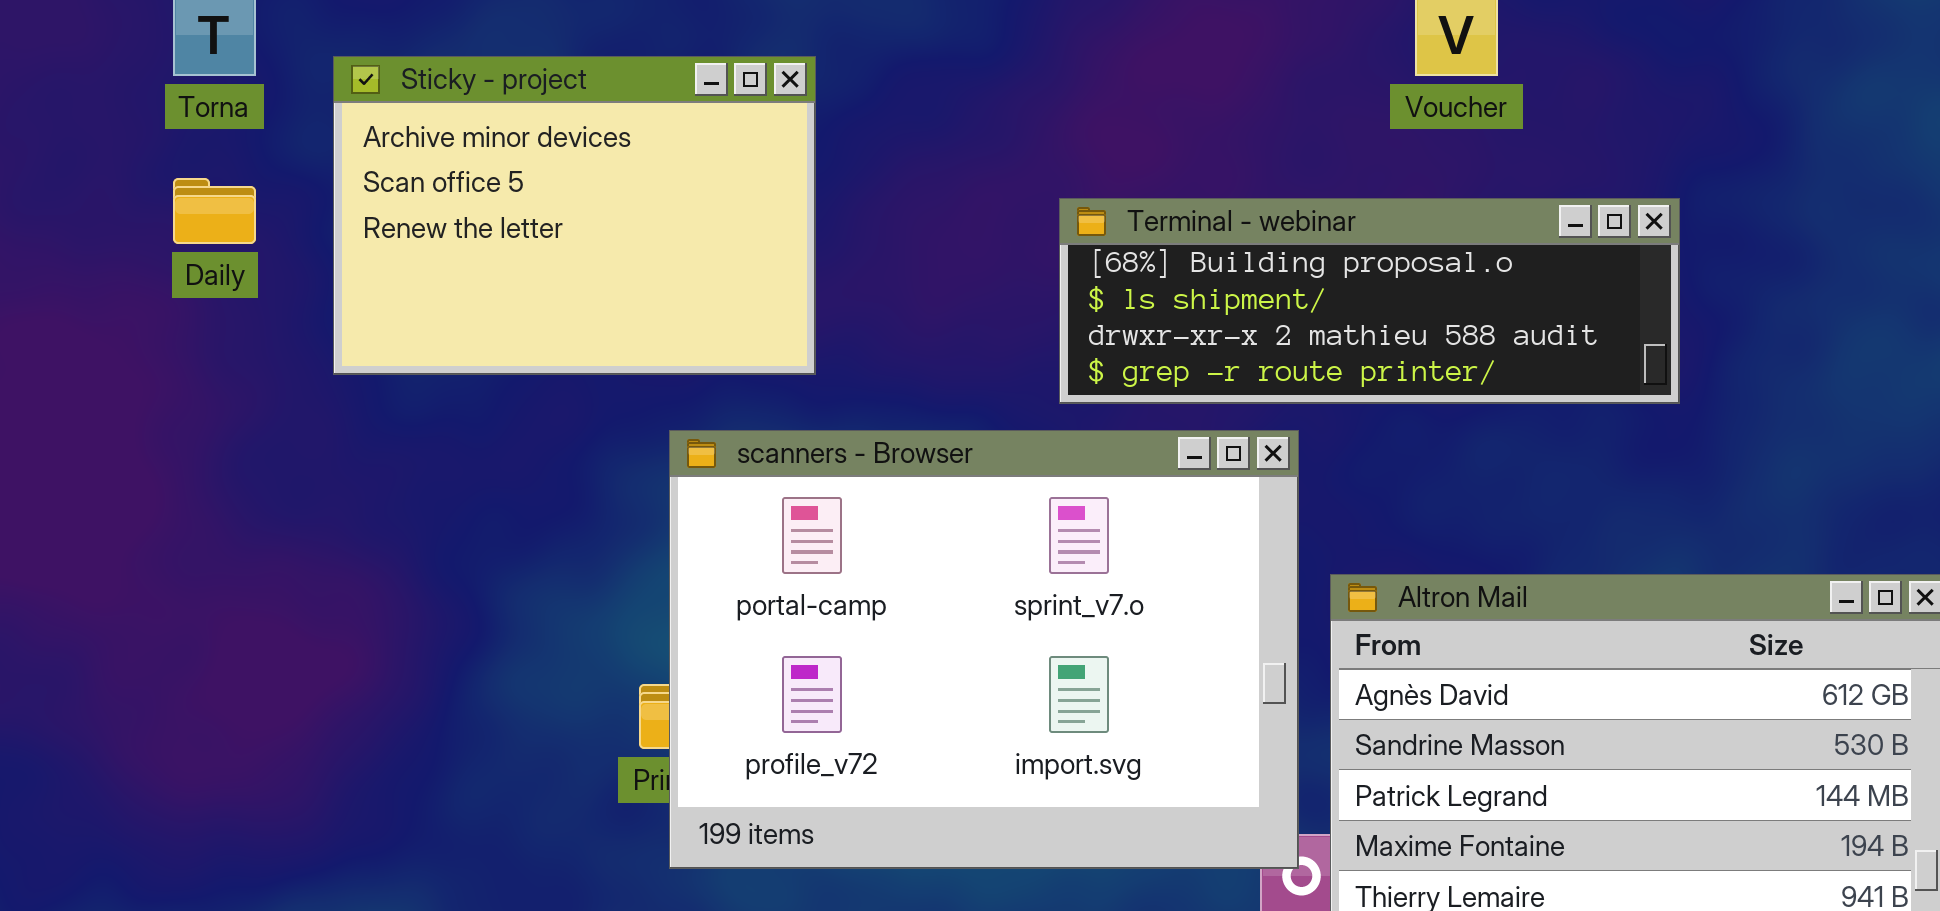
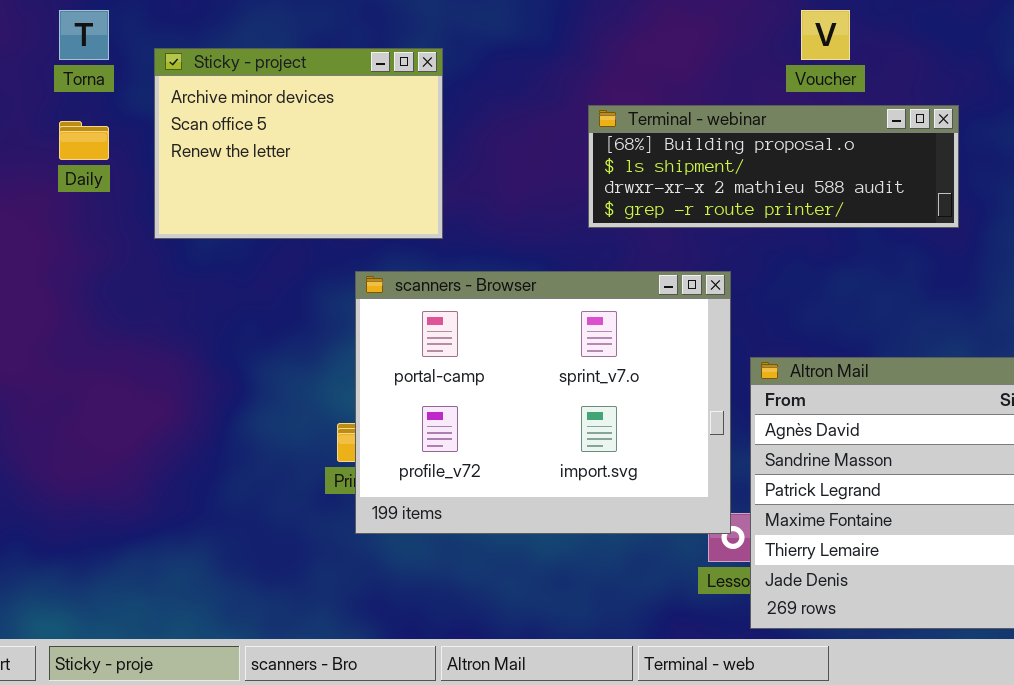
Terminal - webinar: [1059,198,1680,404] -> [588,105,959,228], moved

